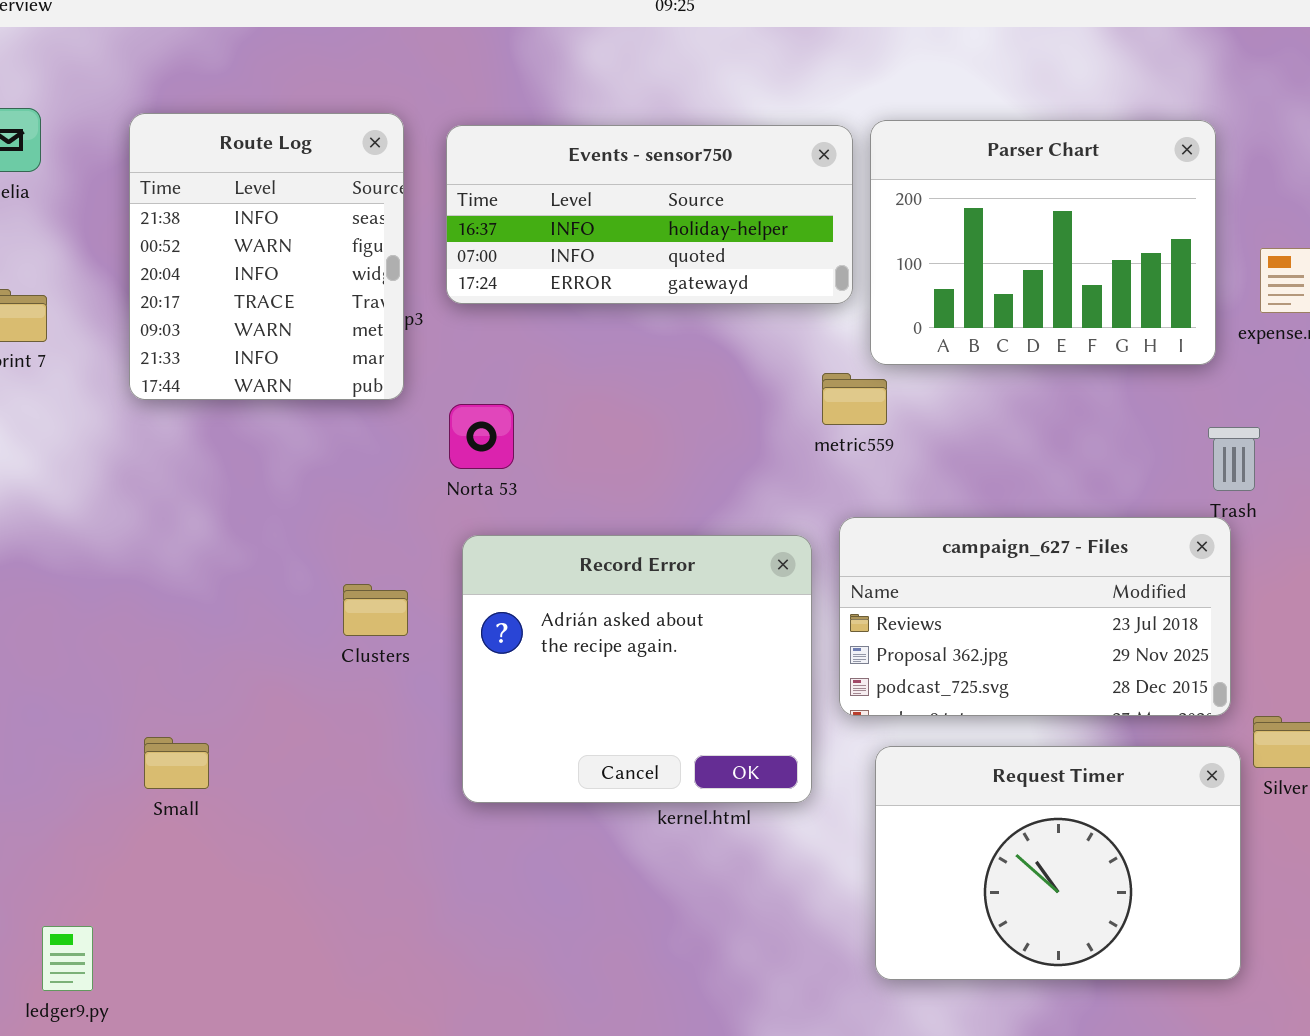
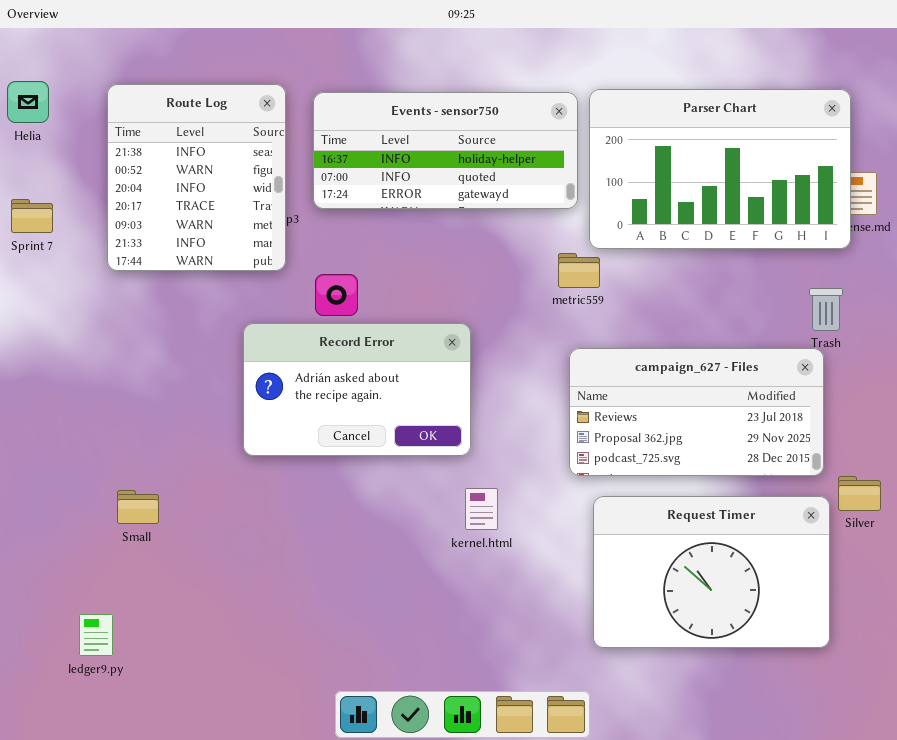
Parser Chart: [870,120,1216,365] -> [589,89,851,249], resized
Record Error: [462,535,812,803] -> [243,323,471,456], moved, resized
ledger9.py: [42,926,93,991] -> [79,614,113,656], moved

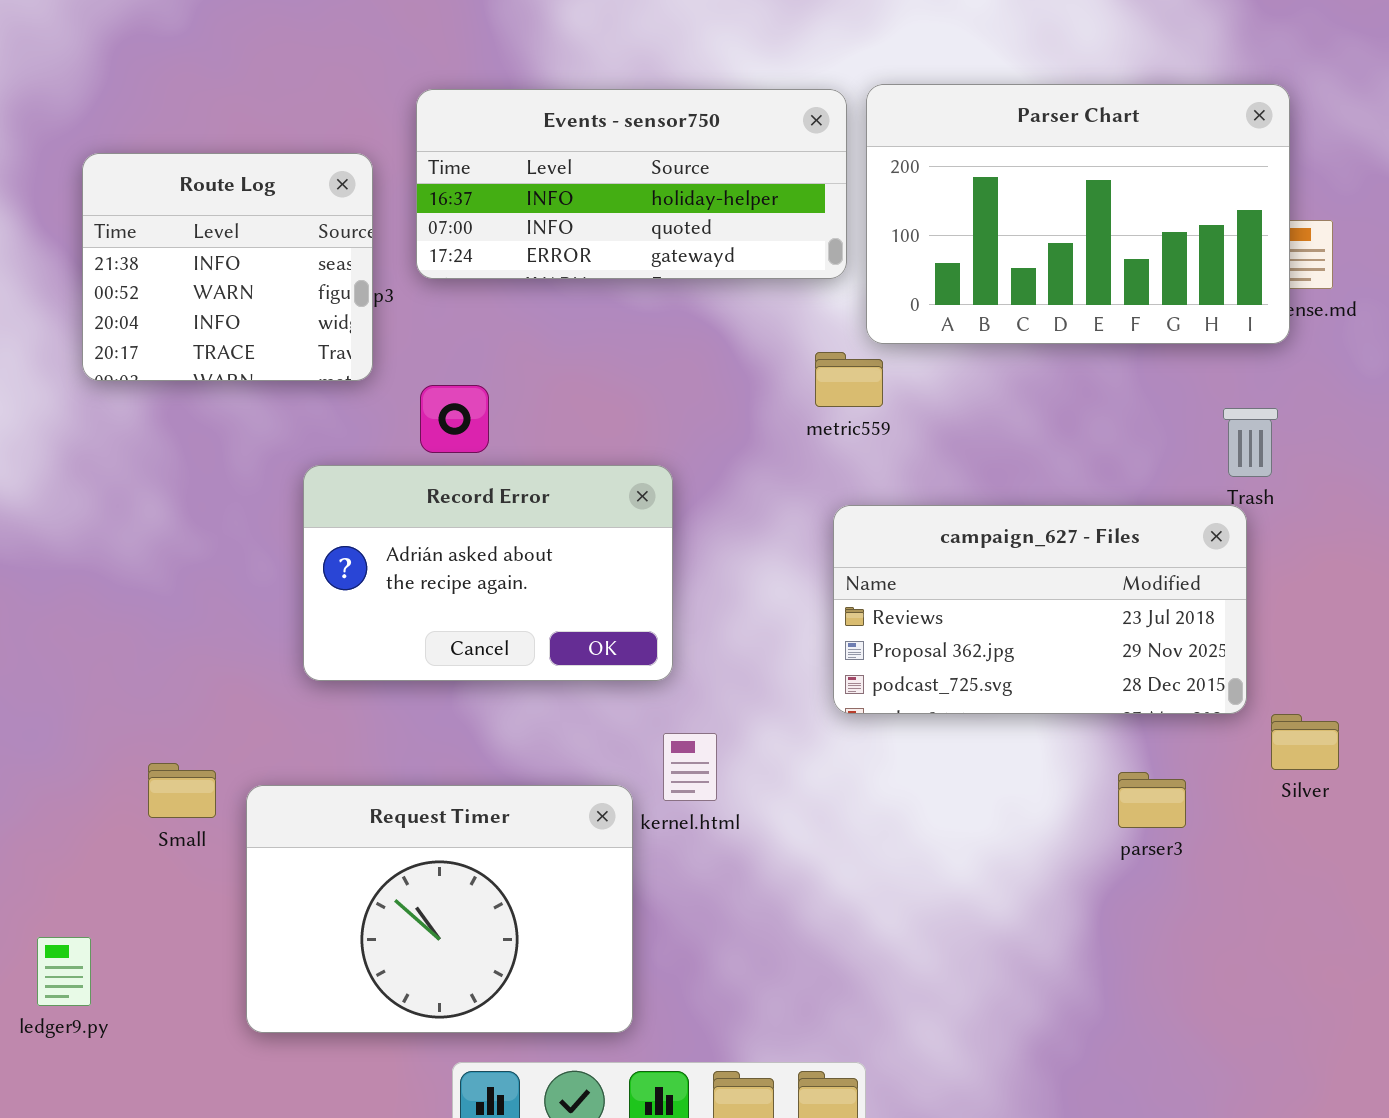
Route Log: [107,84,286,271] -> [82,153,373,381], resized
Small: [117,490,159,524] -> [148,763,216,818], moved
Request Timer: [593,496,830,648] -> [246,785,633,1033], moved

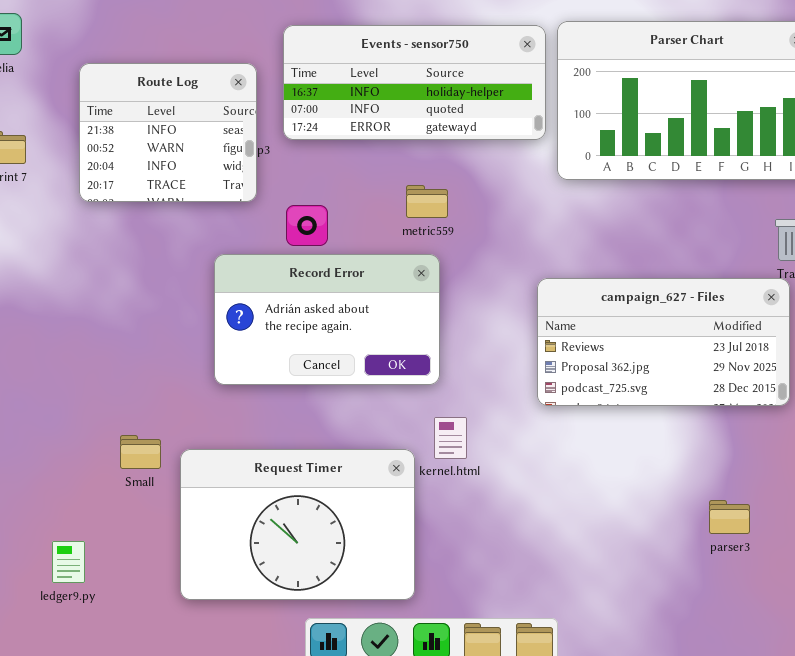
metric559: [815,352,883,407] -> [406,185,448,218], moved
parser3: [1118,772,1186,828] -> [709,500,750,534], moved

